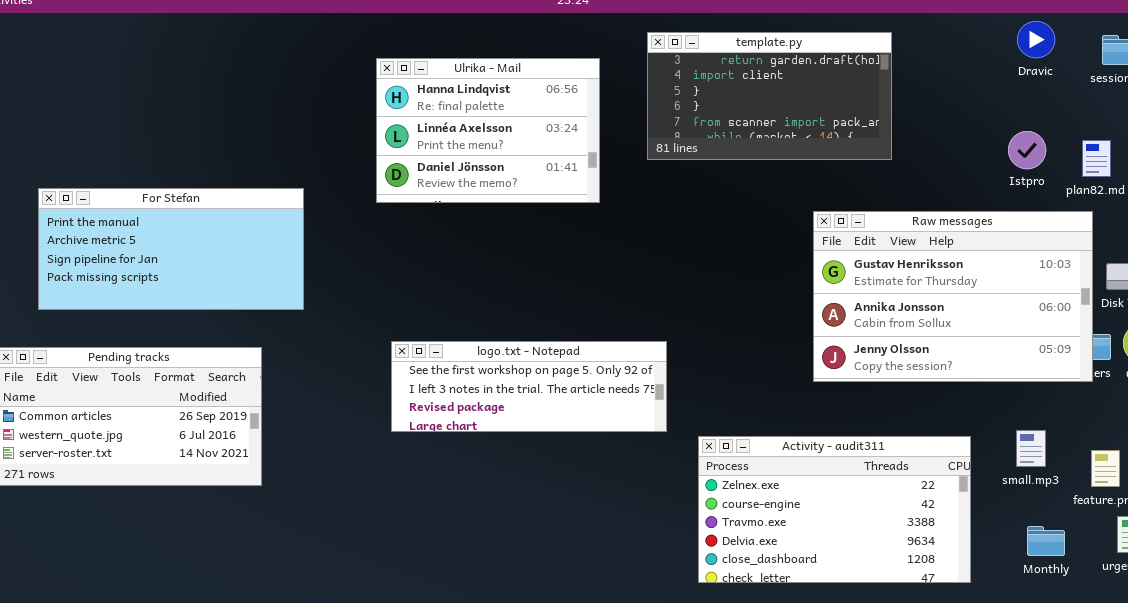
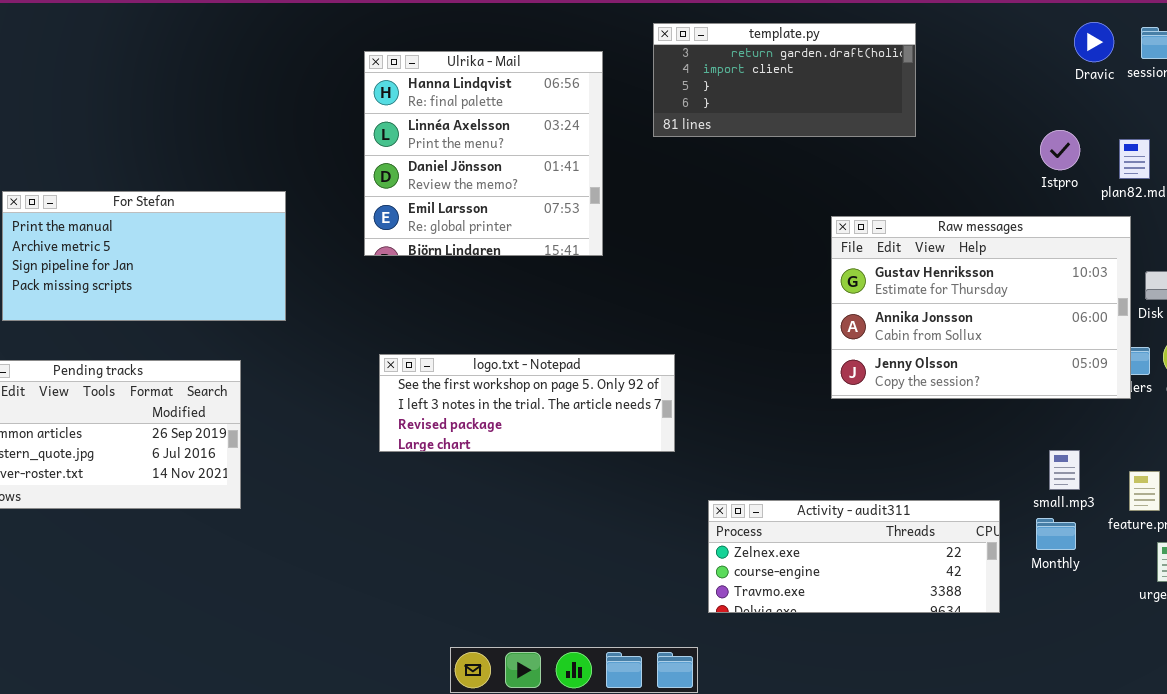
Dravic: [1017,21,1055,58] -> [1074,22,1114,62], moved
template.py: [647,32,892,160] -> [653,23,916,137], resized
Ulrika - Mail: [376,58,600,203] -> [364,51,603,256], resized
Activity - audit311: [698,436,971,583] -> [708,500,1000,613], resized
Monthly: [1027,526,1065,556] -> [1036,518,1076,550], moved

